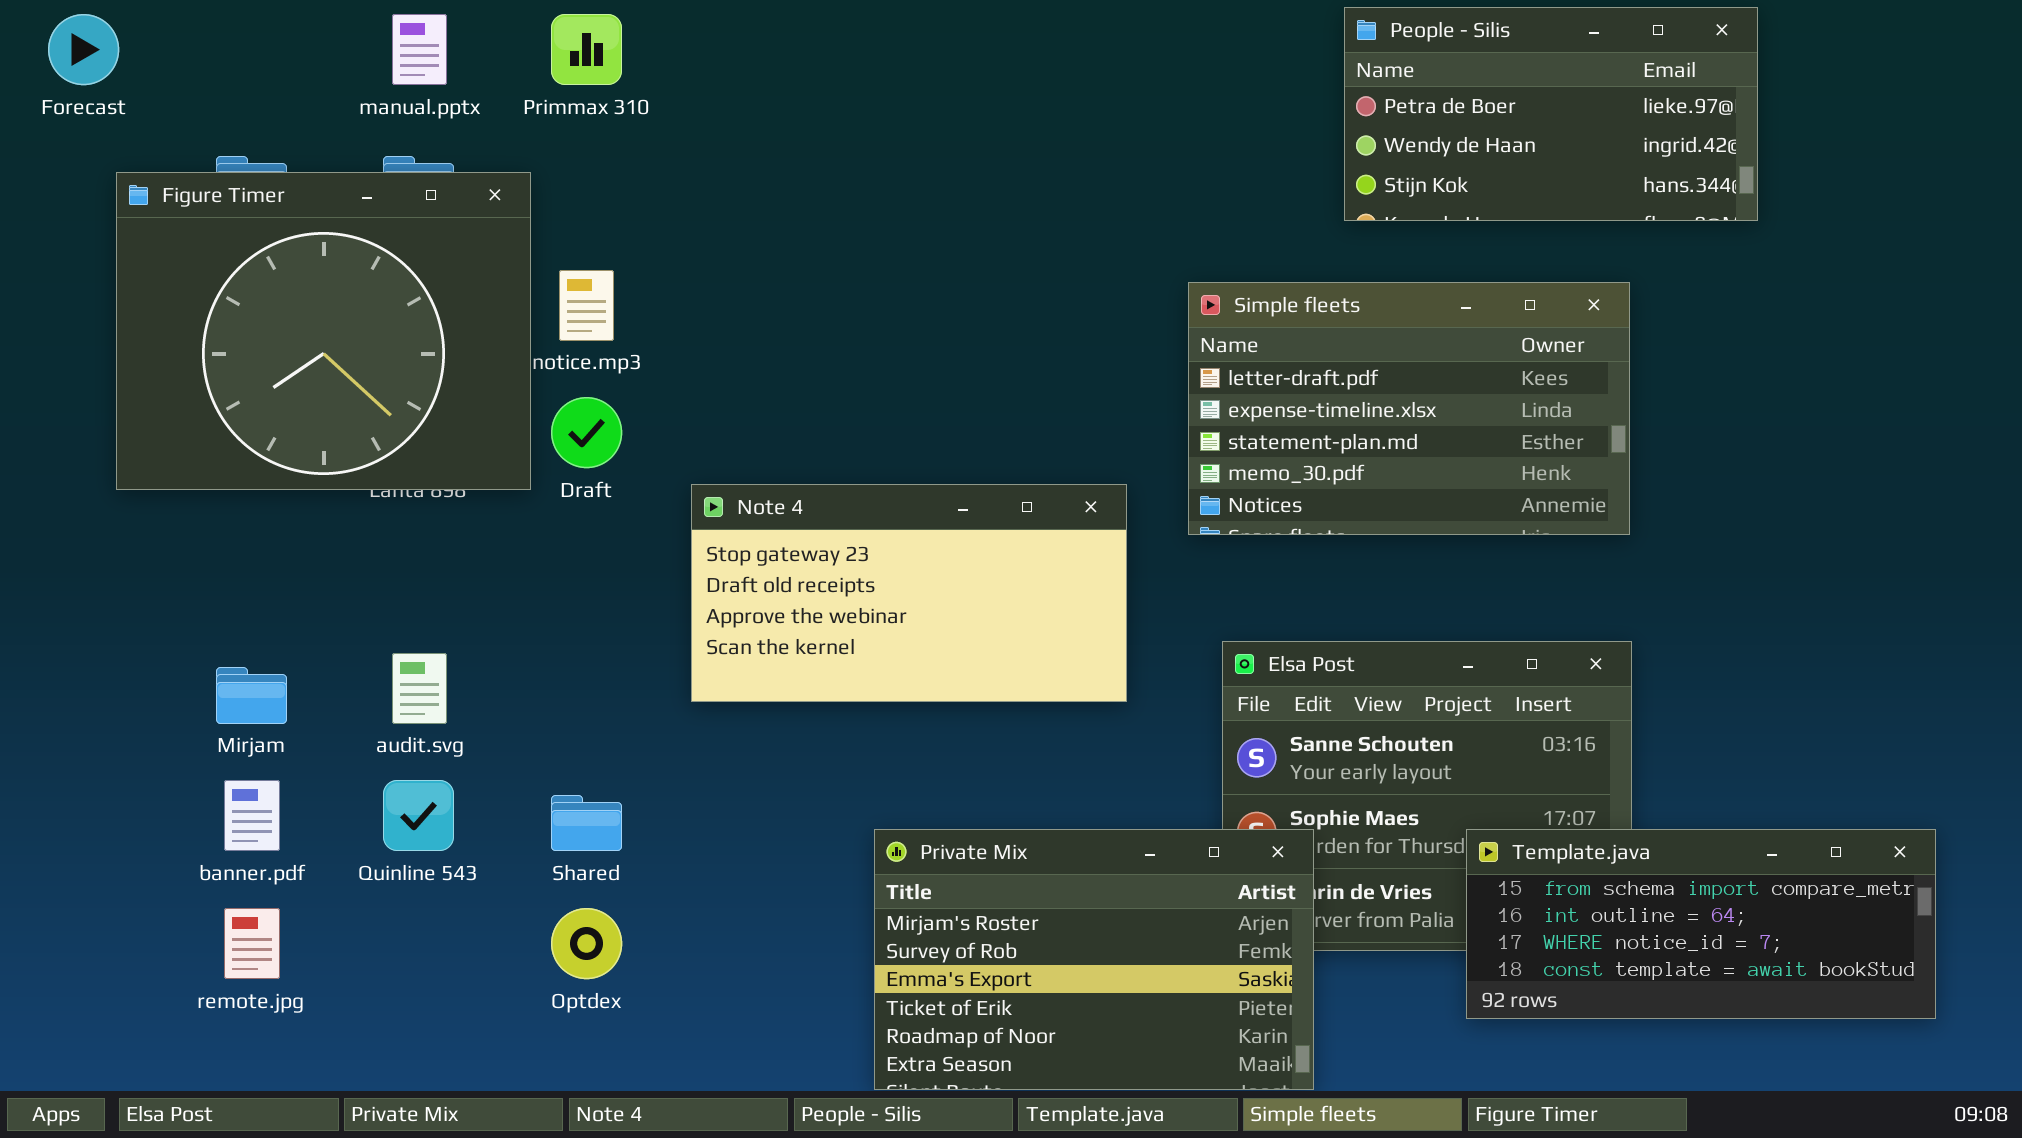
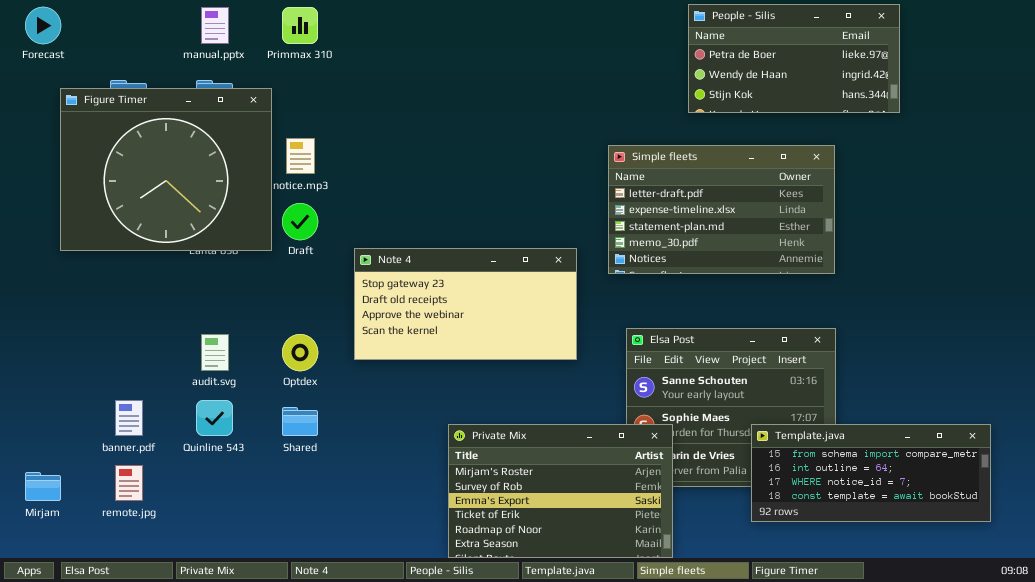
Mirjam: [216,667,287,724] -> [25,472,61,501], moved
Optdex: [551,908,622,979] -> [282,334,318,371], moved

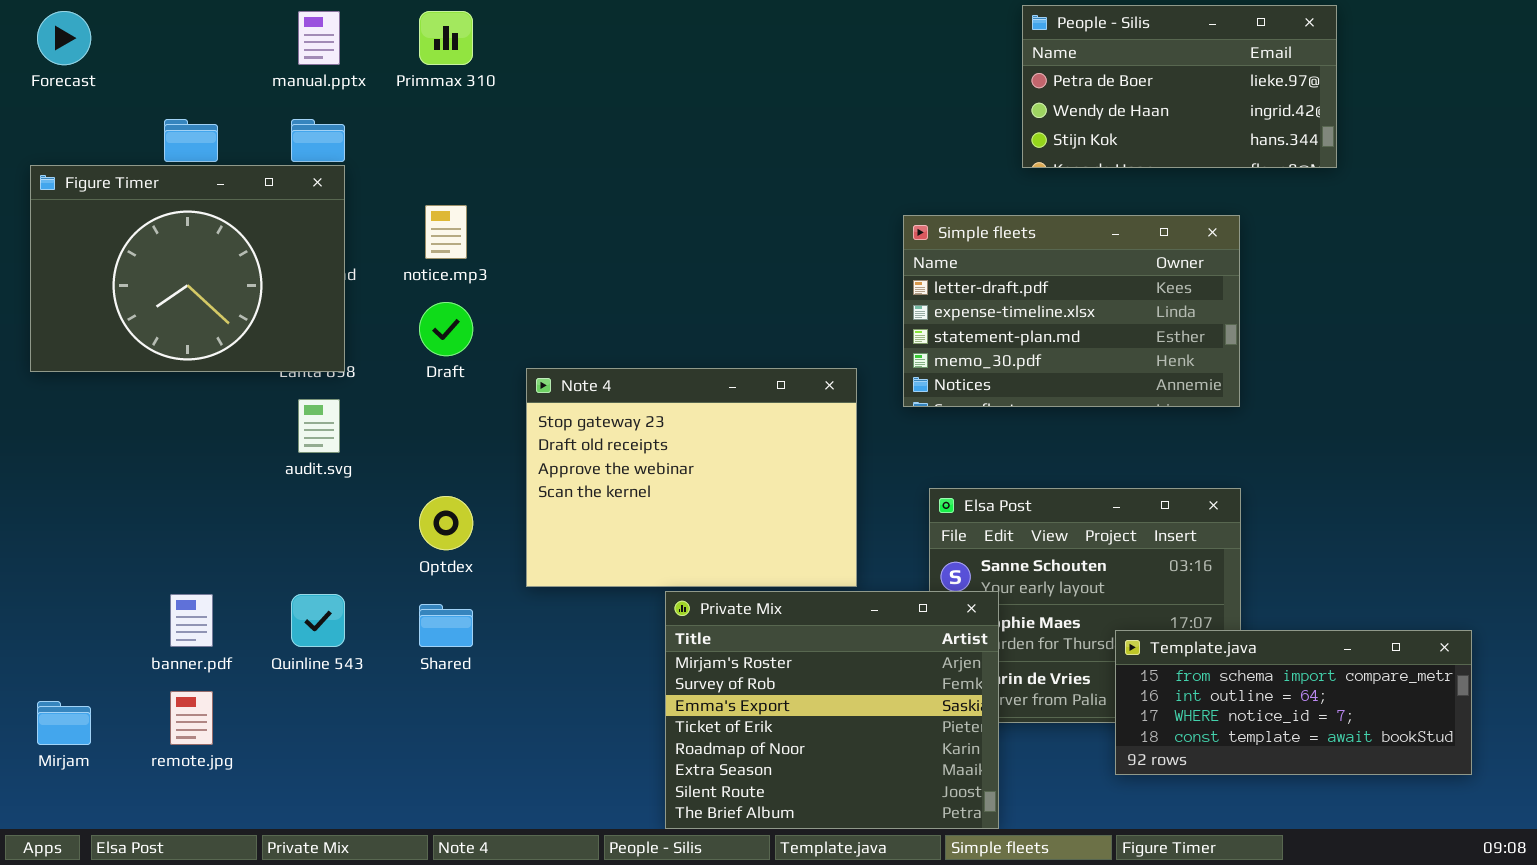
Figure Timer: [60,88,272,251] -> [30,165,345,372], moved, resized
Note 4: [354,248,577,360] -> [526,368,857,587], resized
audit.svg: [201,334,229,371] -> [298,399,340,453], moved
Private Mix: [448,424,673,558] -> [665,591,999,829], resized

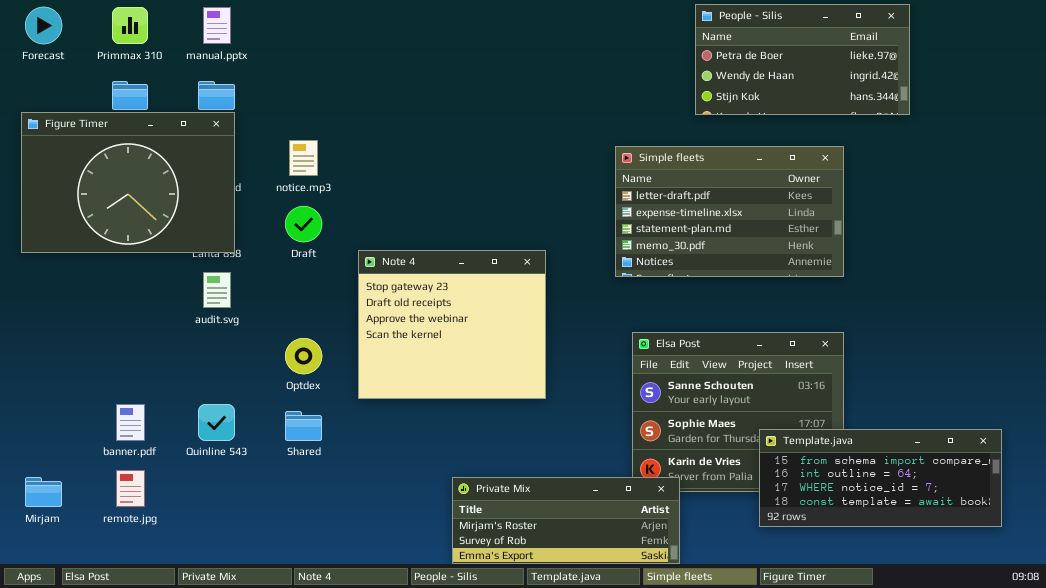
Primmax 310: [419,11,473,65] -> [112,7,148,44], moved
Note 4: [526,368,857,587] -> [358,250,546,399], resized
Private Mix: [665,591,999,829] -> [452,477,680,564], resized

